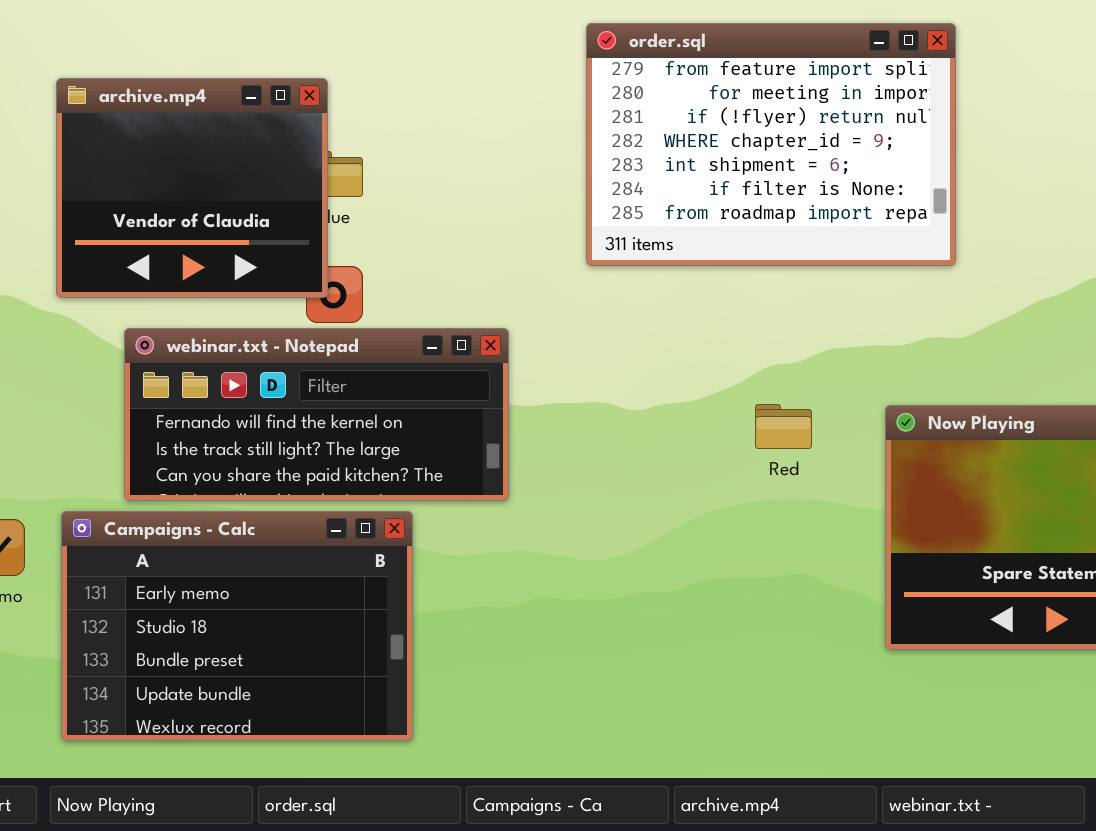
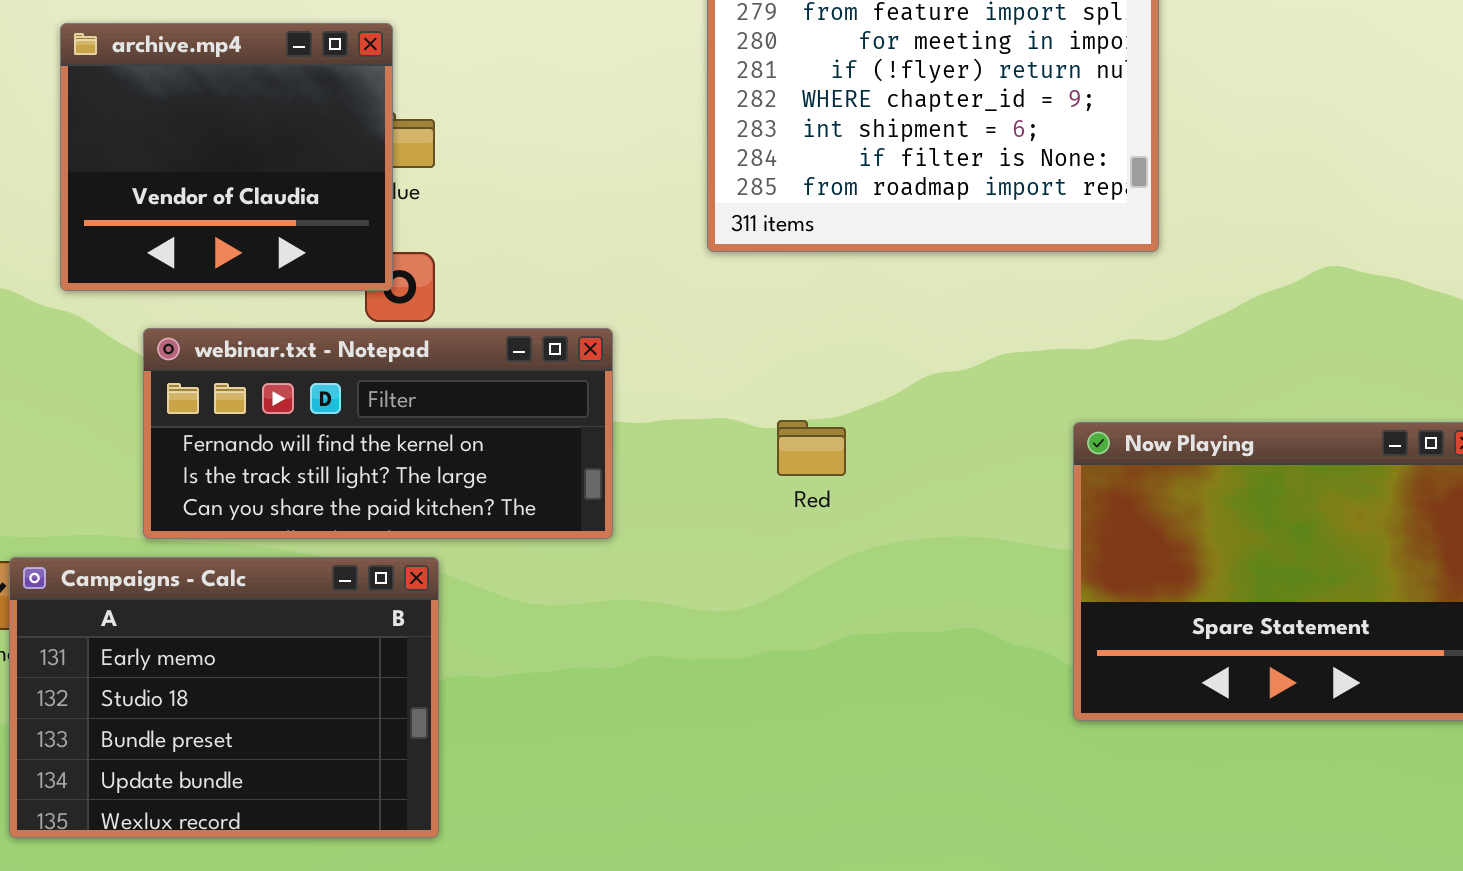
Red: [755,404,812,449] -> [777,420,846,476], moved
Campaigns - Calc: [61,511,413,741] -> [9,557,439,838], moved

